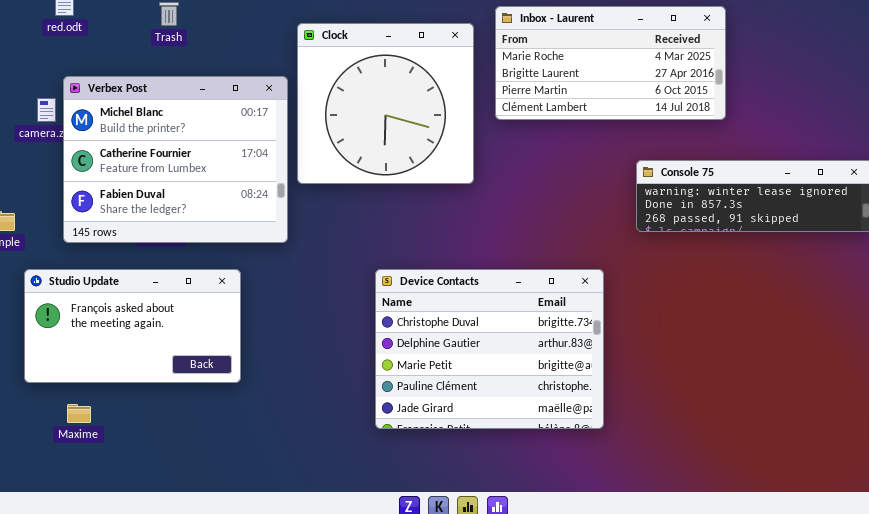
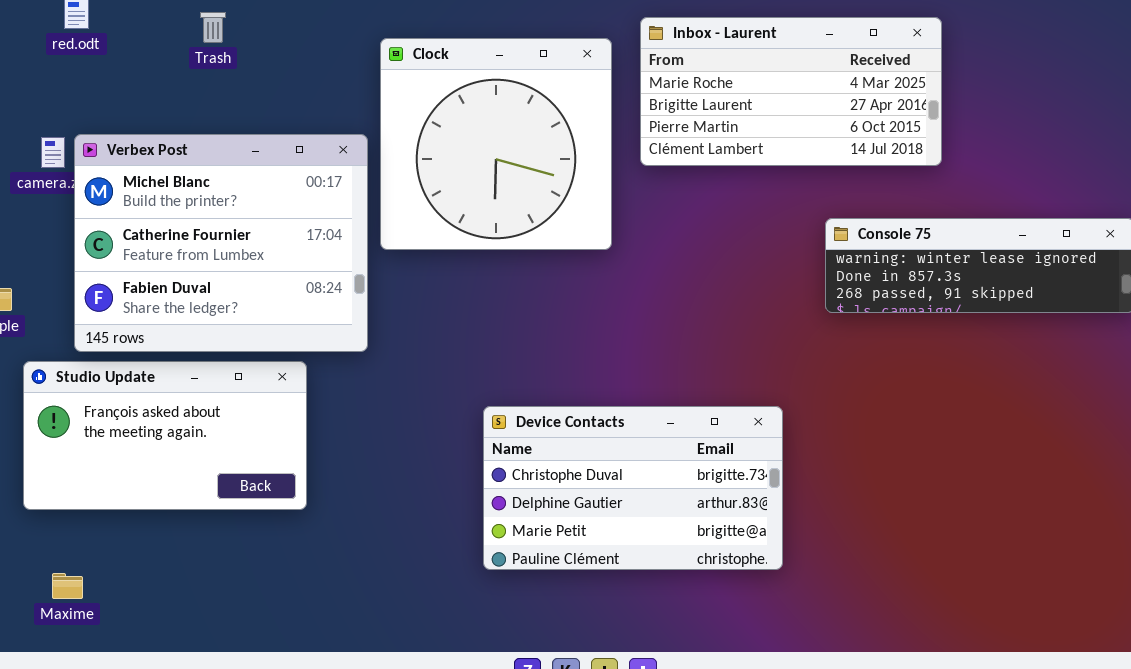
Verbex Post: [63,76,288,243] -> [74,134,368,352], moved
Device Contacts: [375,269,604,429] -> [483,406,783,570], resized
Maxime: [67,404,91,423] -> [52,573,83,599], moved

